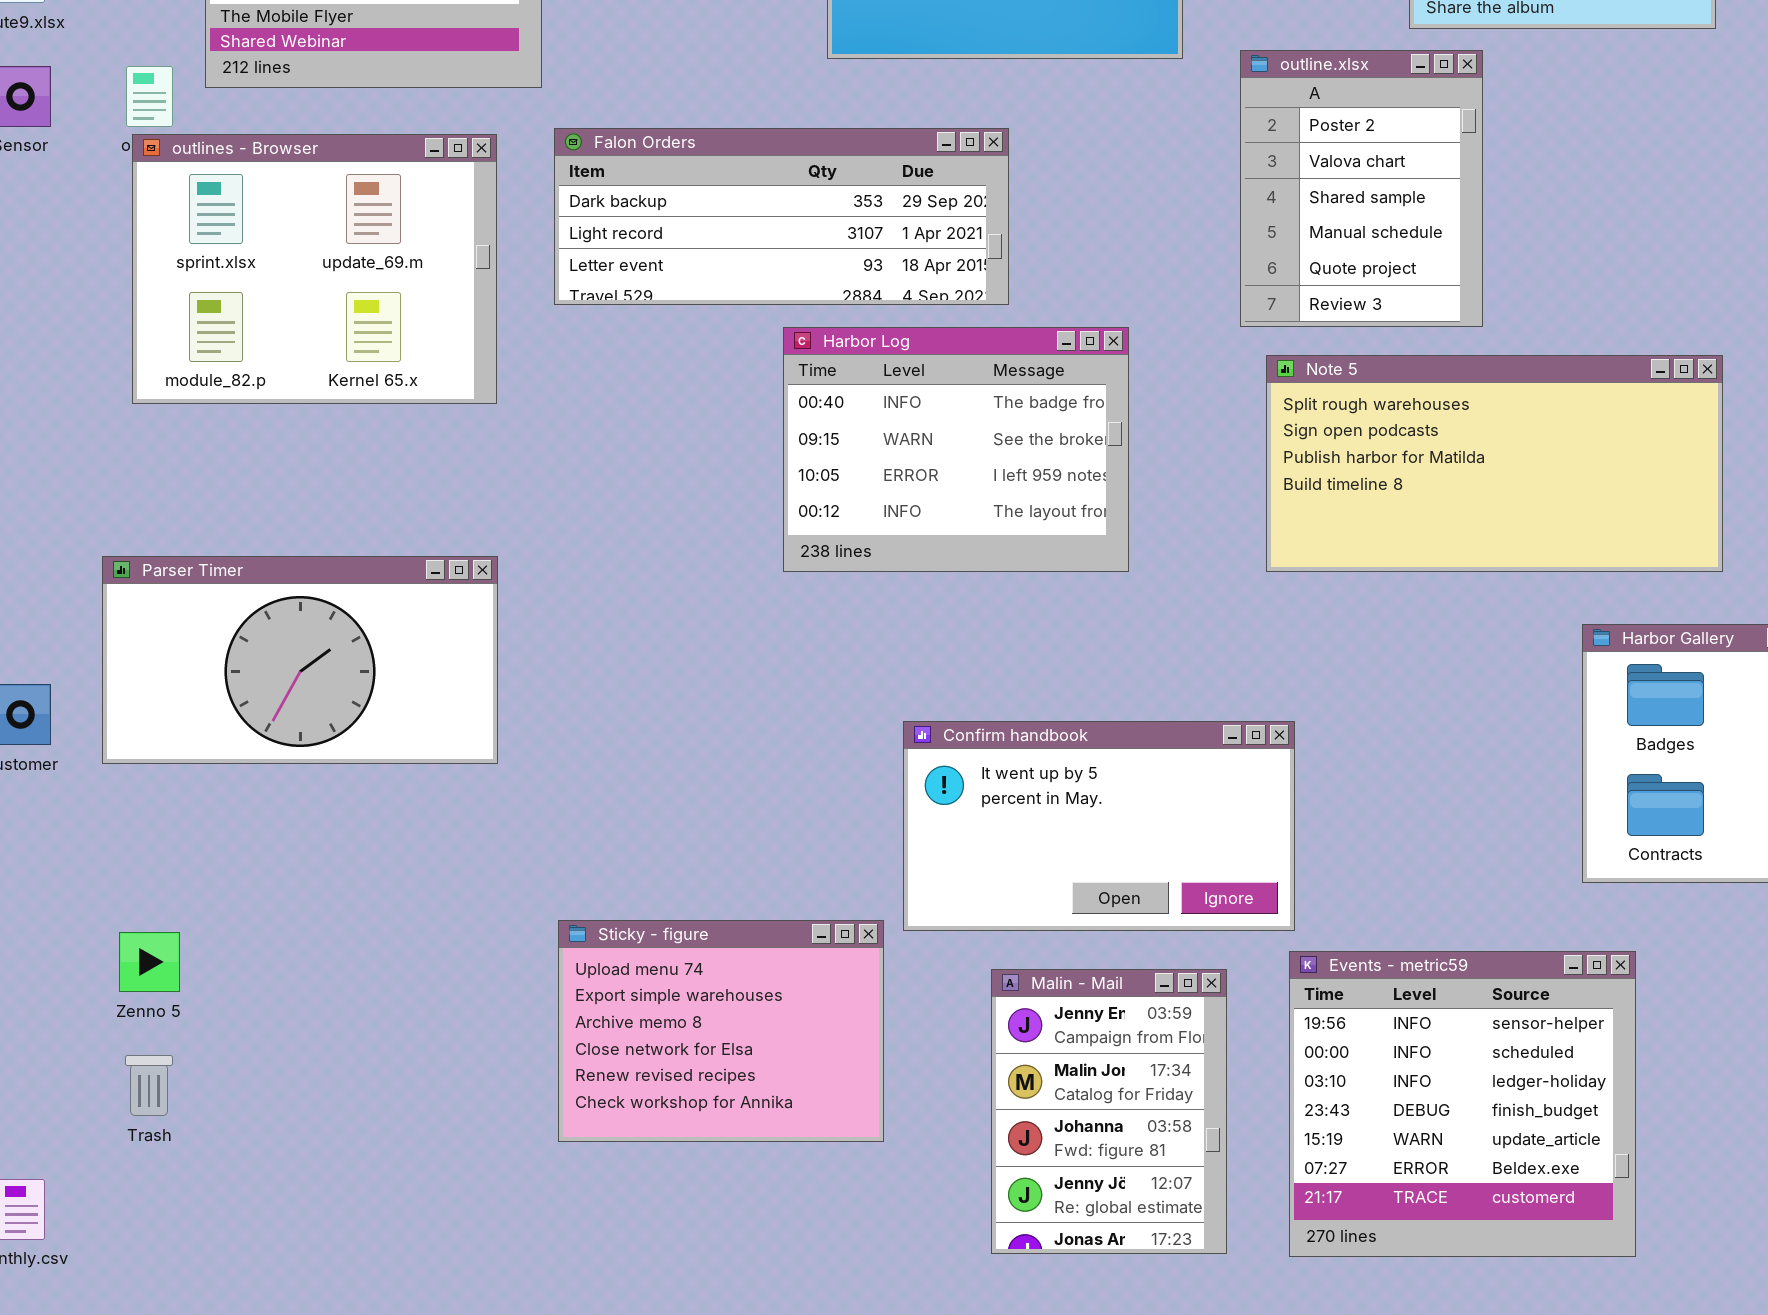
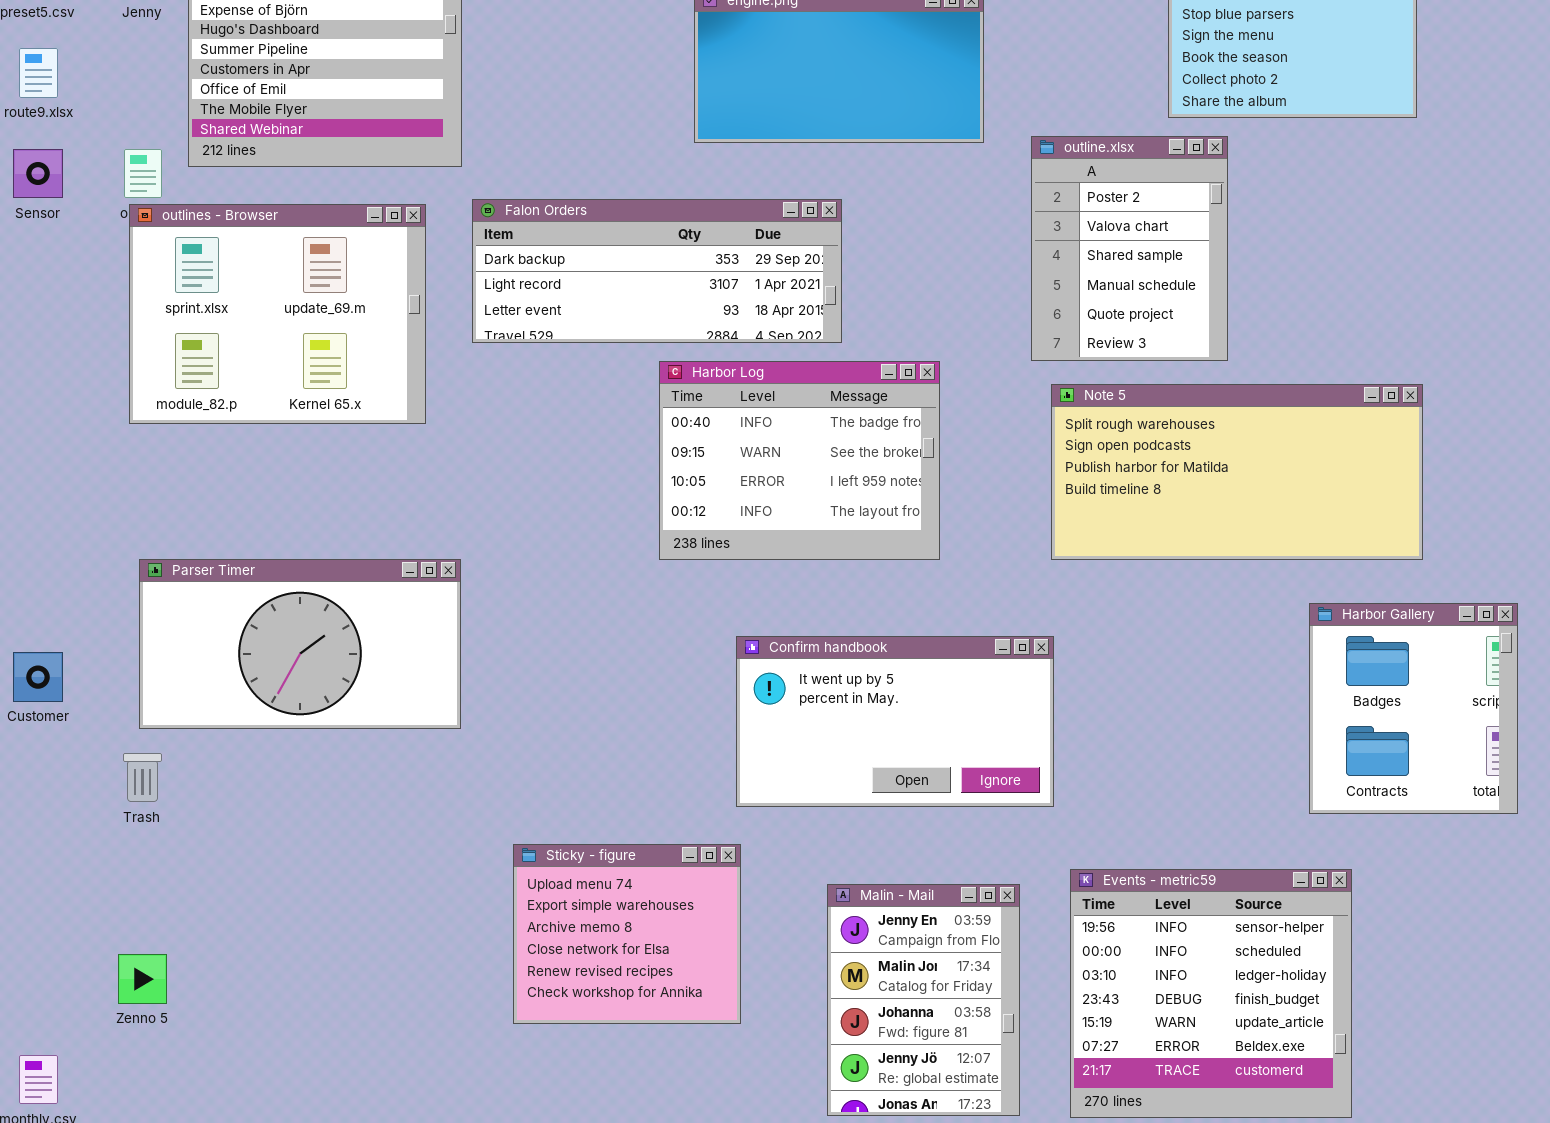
Parser Timer: [102,556,498,764] -> [139,559,461,729], moved
Confirm handbook: [903,721,1295,931] -> [736,636,1054,807], moved
Sticky - figure: [558,920,884,1142] -> [513,844,741,1024], resized
Zenno 5: [119,932,180,992] -> [118,954,167,1004], moved
Trash: [125,1055,173,1116] -> [123,753,162,802], moved

